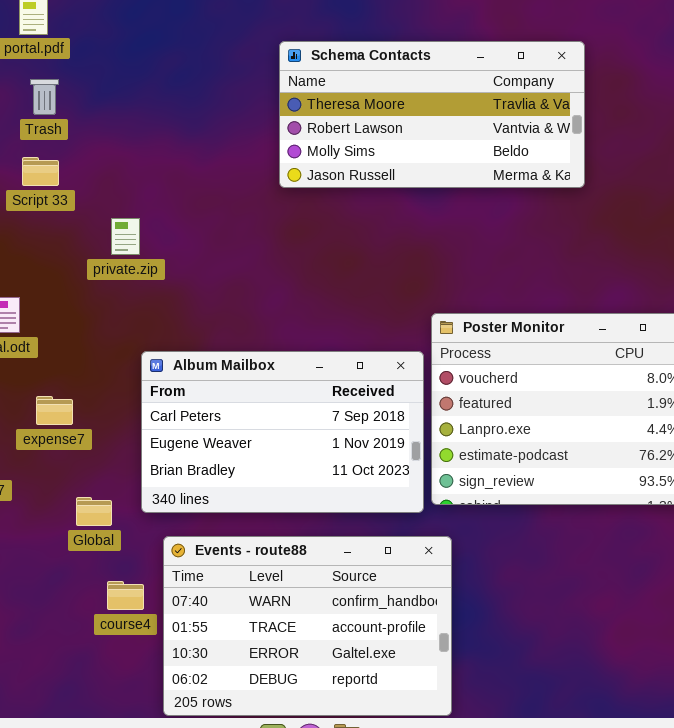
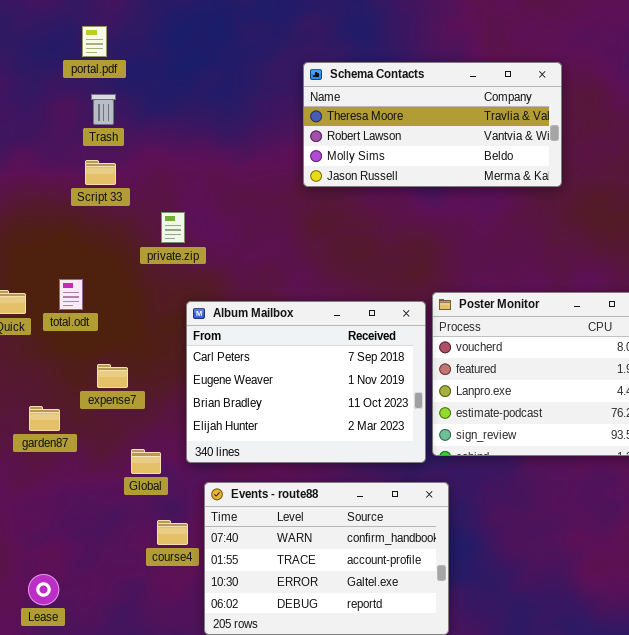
Album Mailbox: [141,351,424,513] -> [186,301,426,463], resized

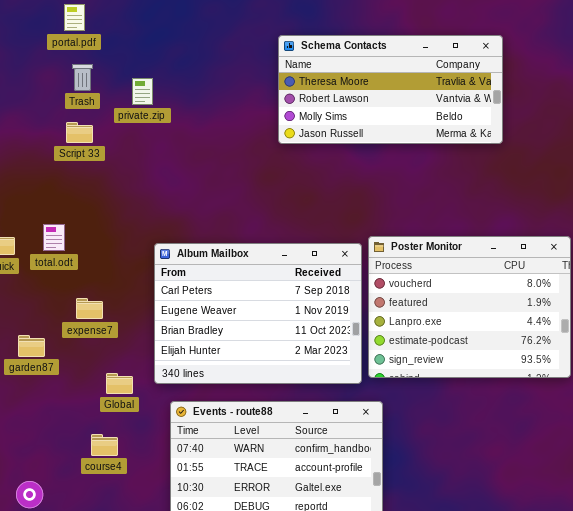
Schema Contacts: [303,62,562,187] -> [278,35,503,144], moved
private.zip: [161,212,185,243] -> [132,78,153,105], moved
course4: [157,520,188,545] -> [91,434,118,456], moved

